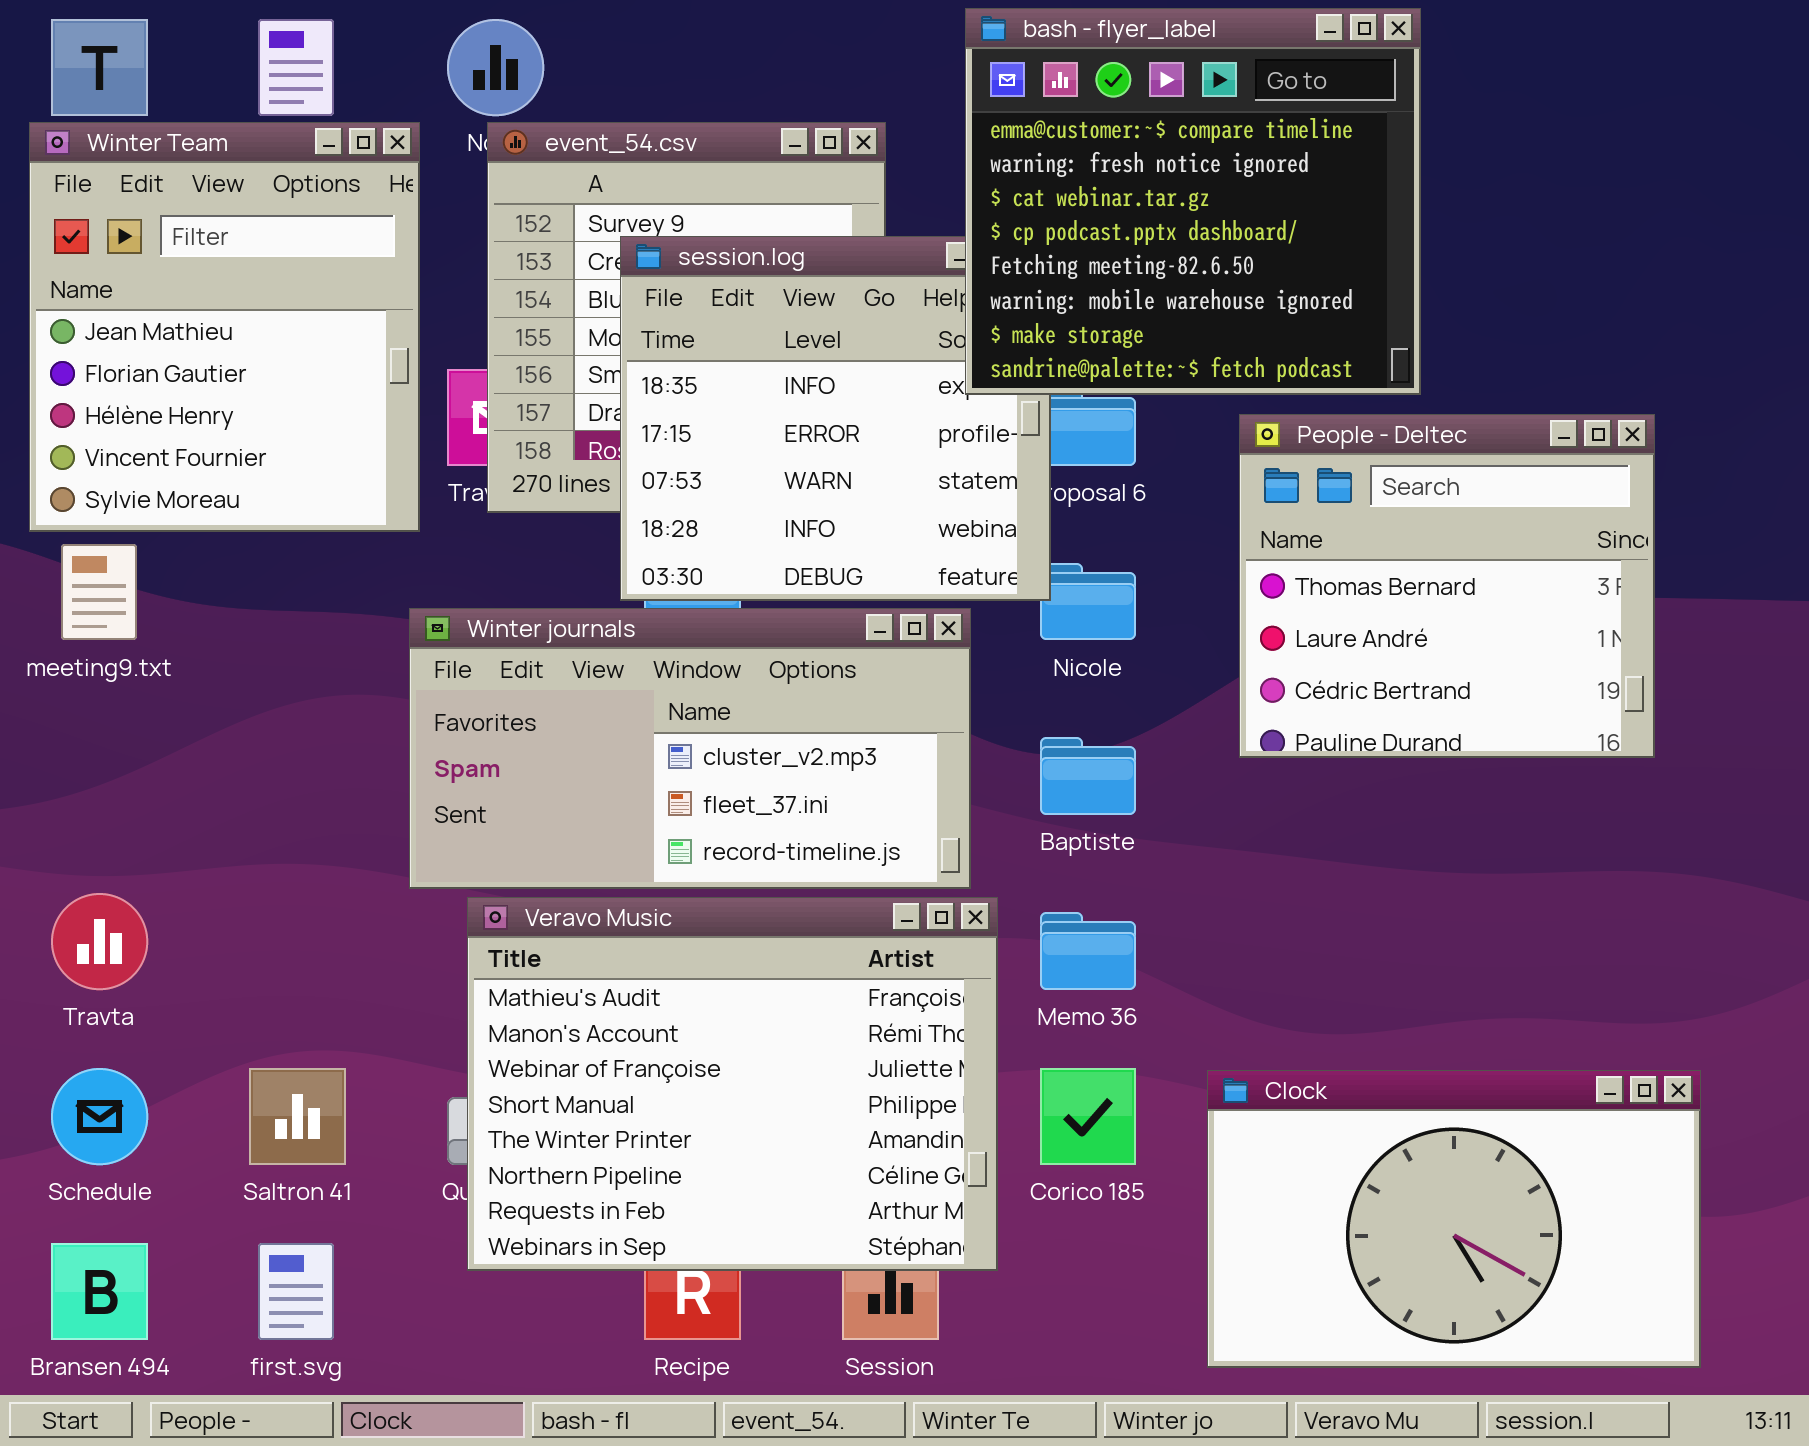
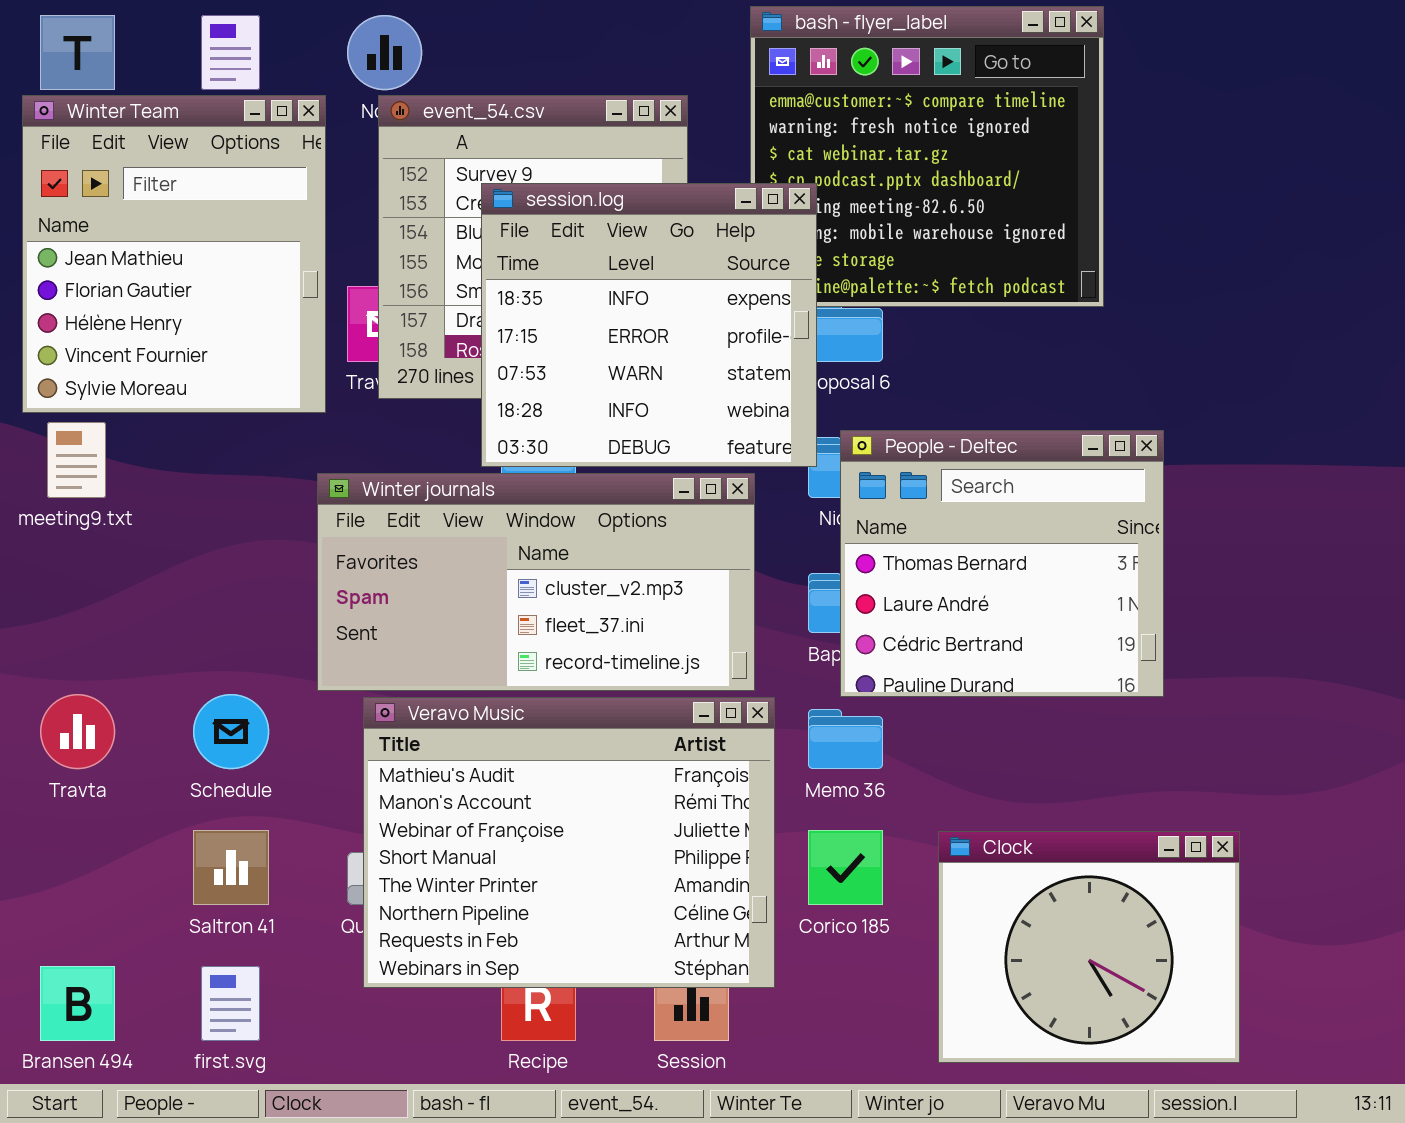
session.log: [620,236,1051,601] -> [481,183,817,467], raised
People - Deltec: [1239,414,1655,758] -> [840,430,1164,697], moved
Schedule: [51,1068,148,1165] -> [193,694,269,769], moved
Clock: [1207,1070,1701,1368] -> [938,831,1240,1063], resized

